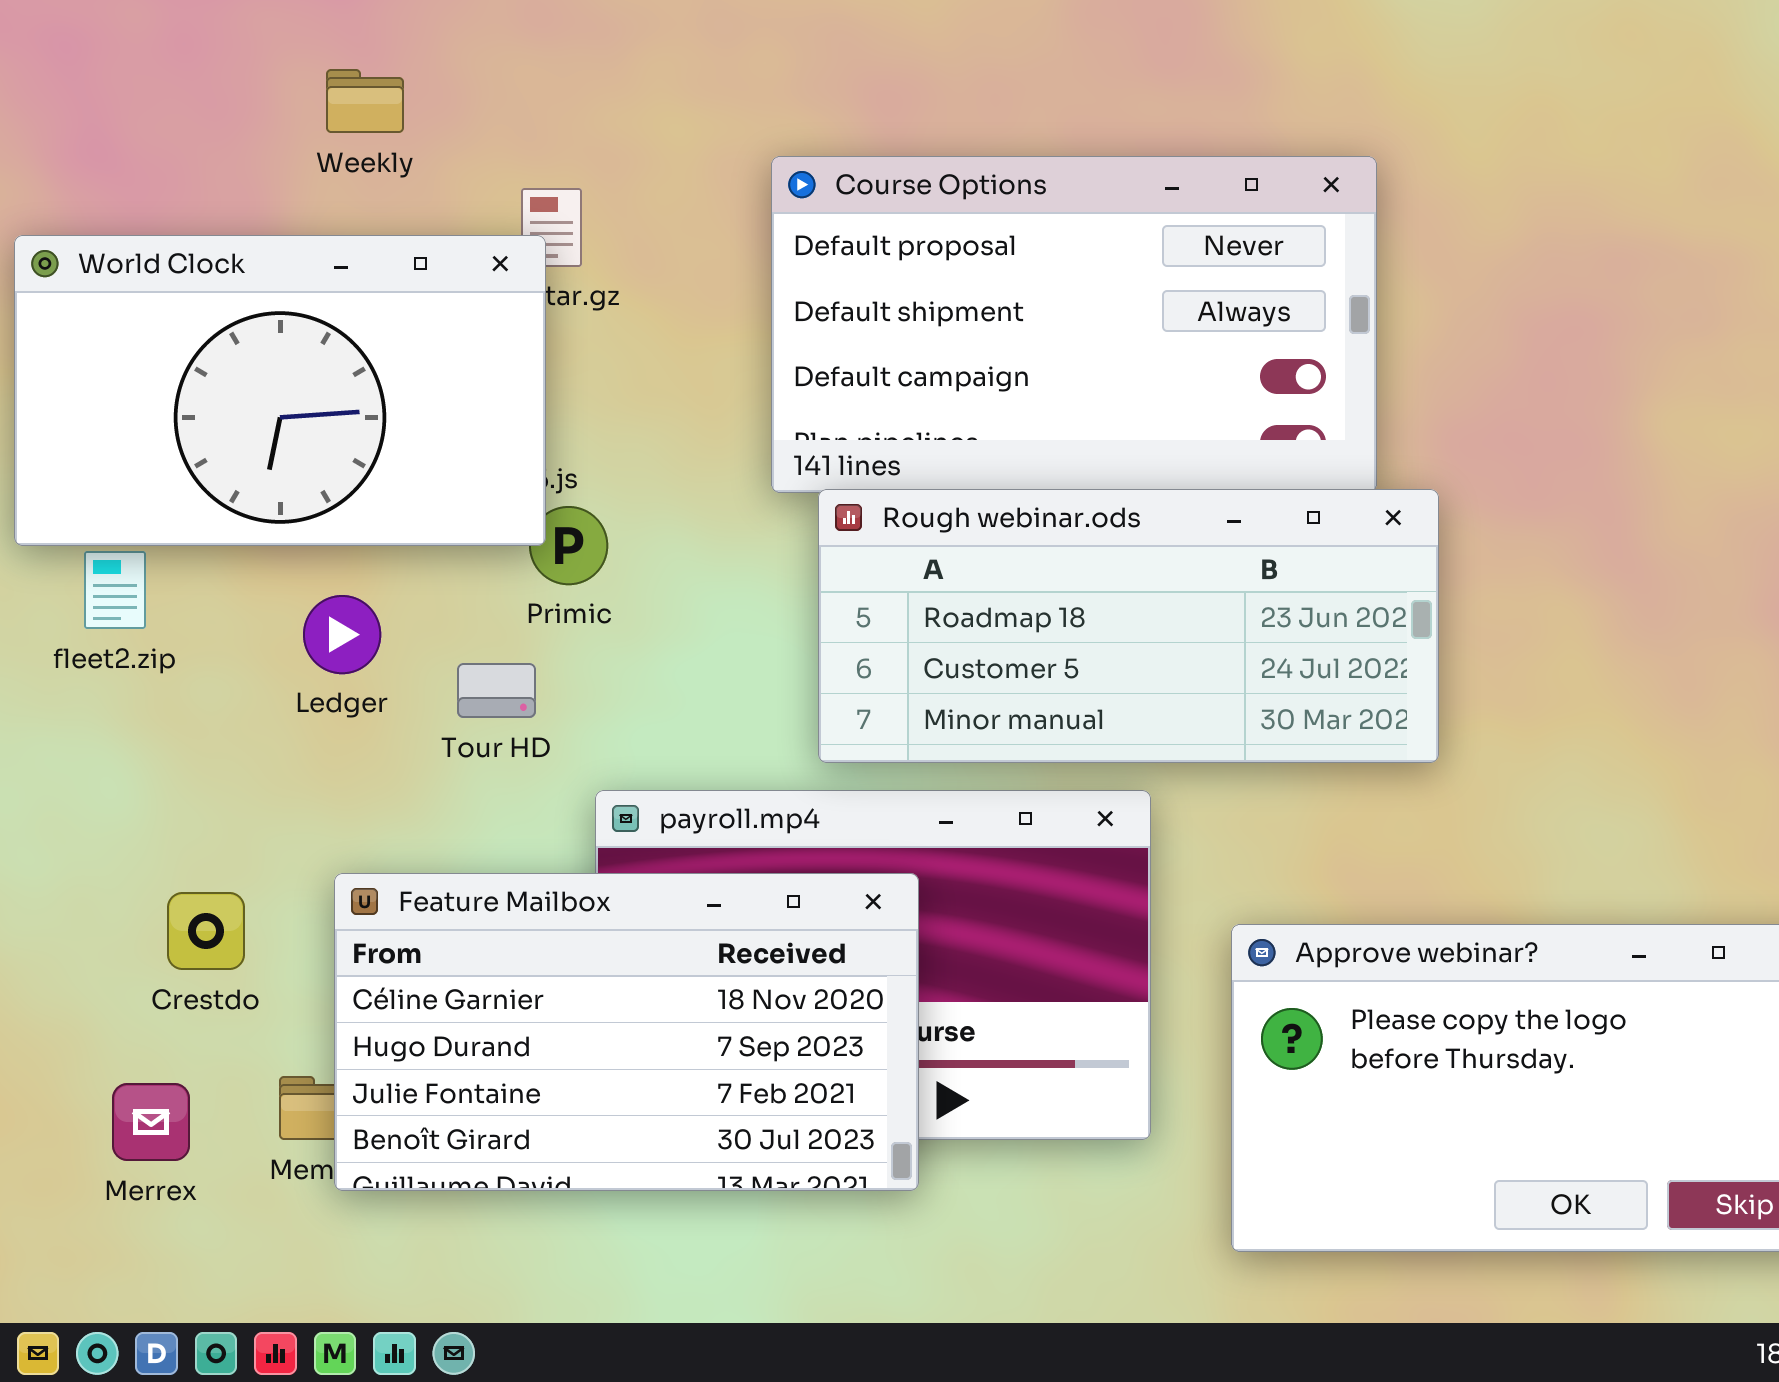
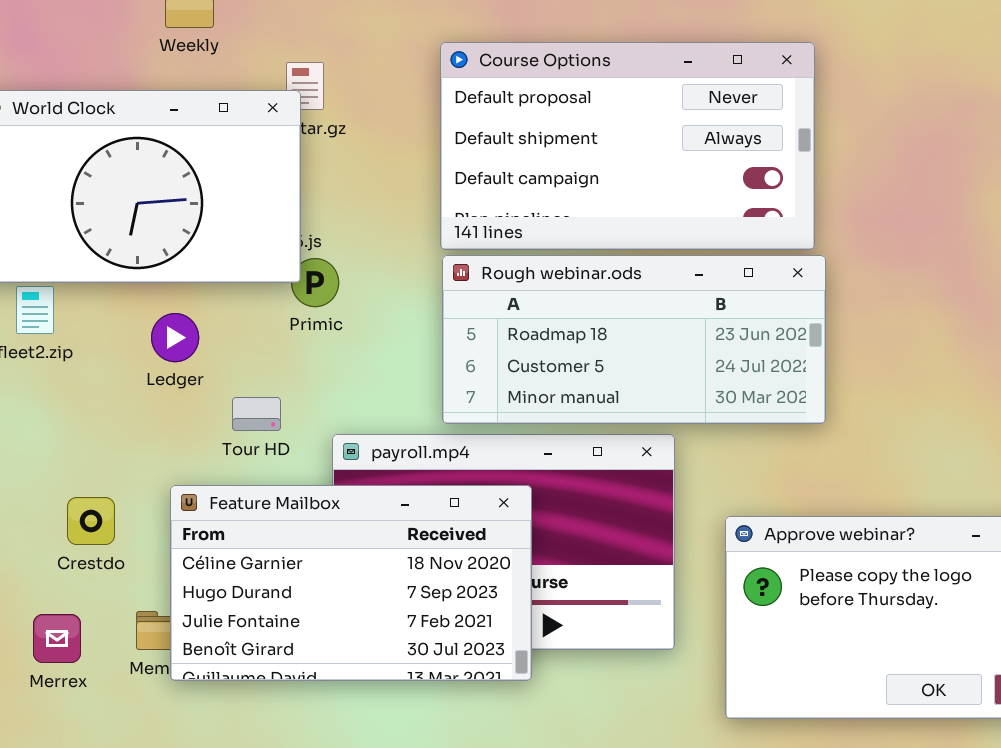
Rough webinar.ods: [818,489,1439,763] -> [442,255,826,424], moved
Tour HD: [457,663,536,718] -> [232,397,281,431], moved

